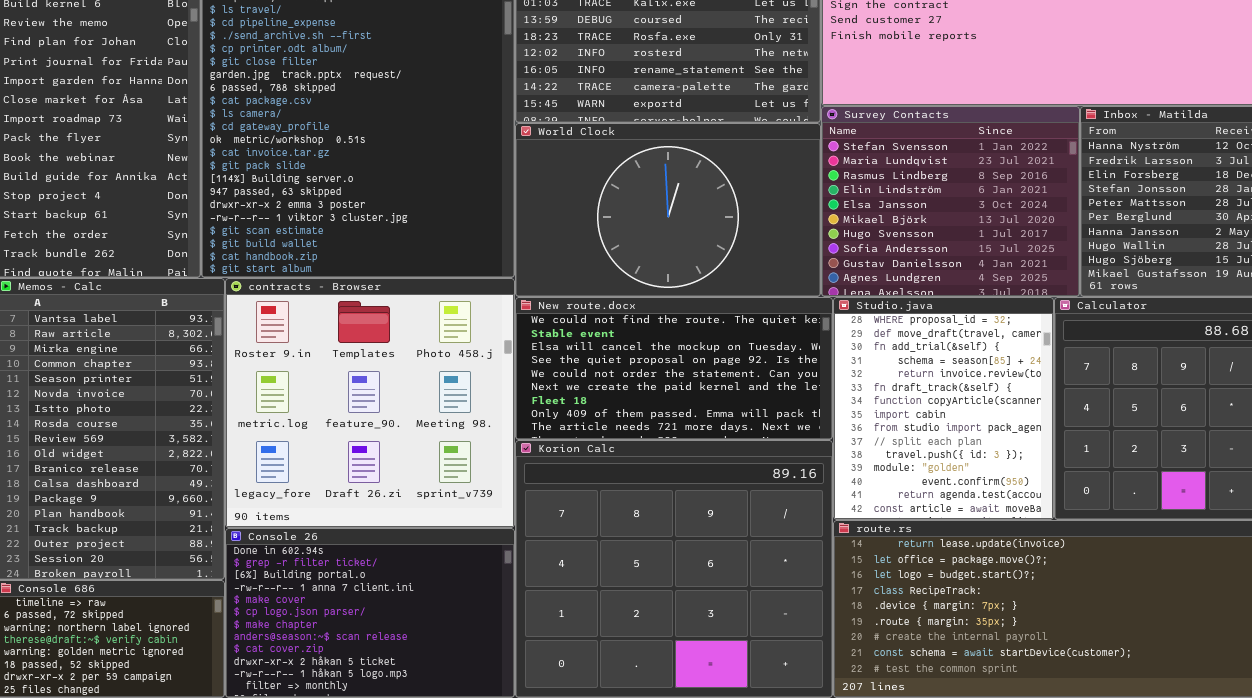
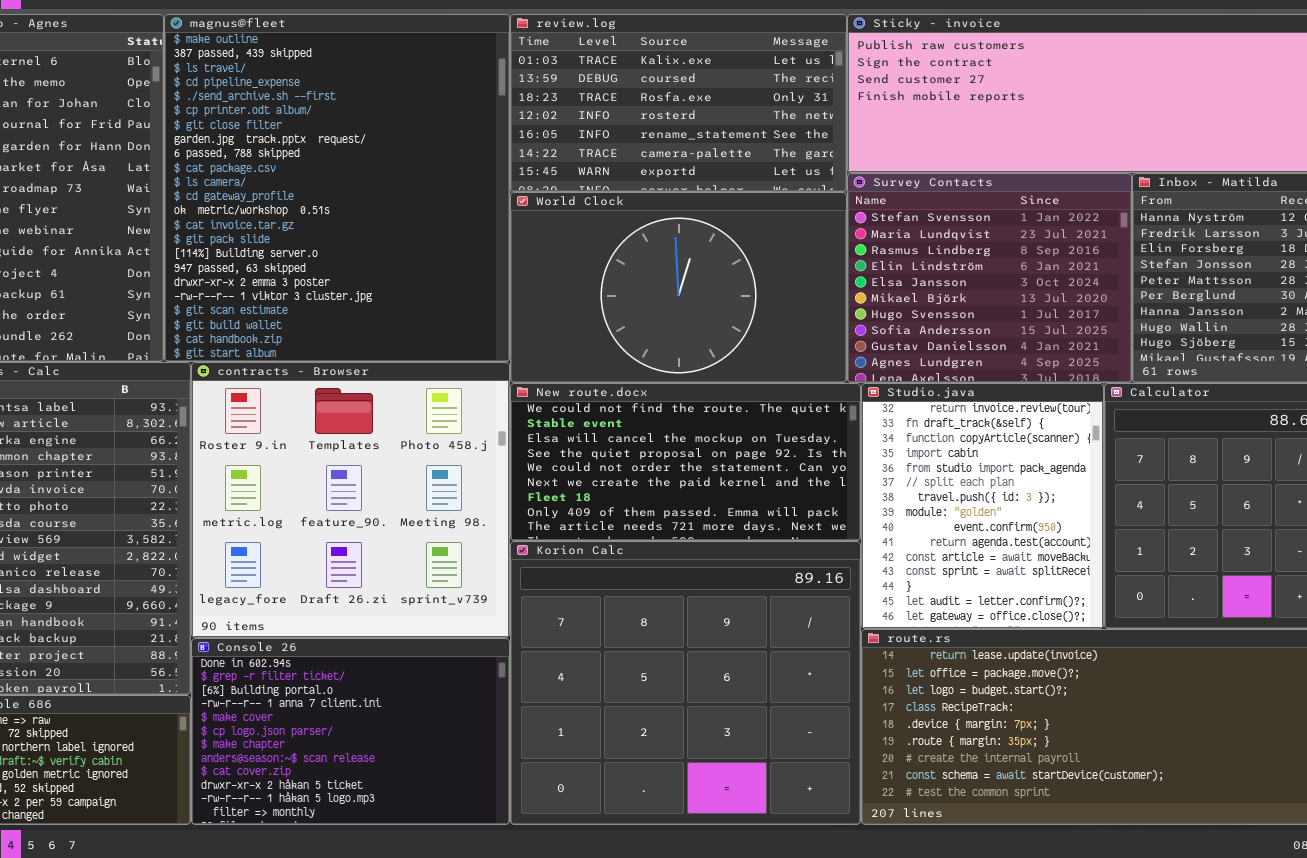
Studio.java: [833,297,1054,520] -> [861,383,1104,629], scrolled down 4 rows

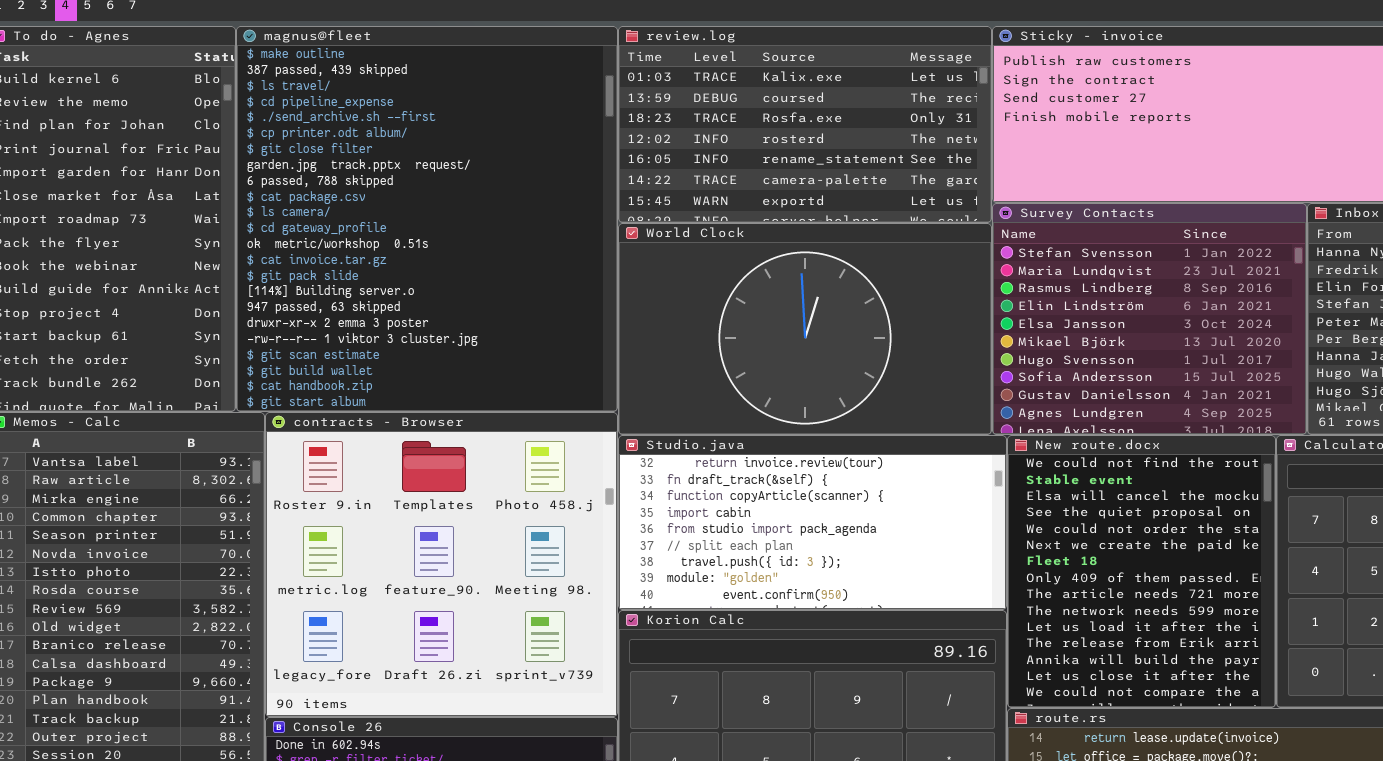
New route.docx: [510,383,861,541] -> [1007,435,1276,708], moved, resized
Studio.java: [861,383,1104,629] -> [618,435,1007,610], moved, resized

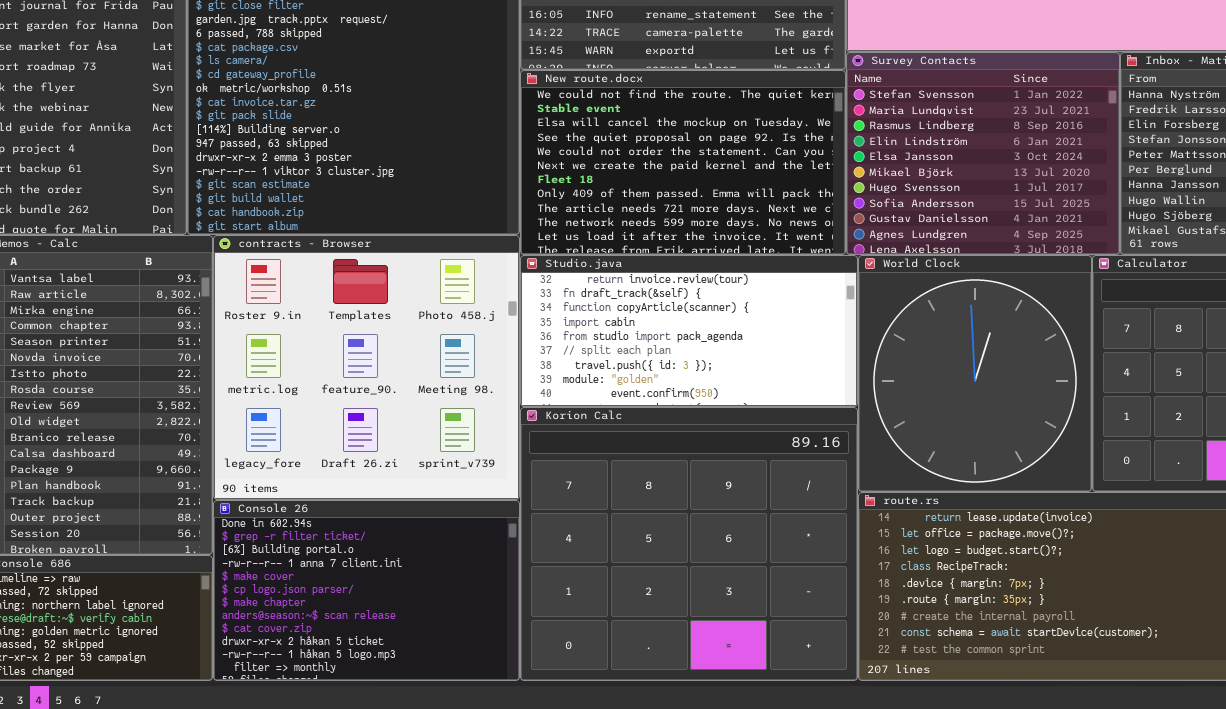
World Clock: [618,223,992,435] -> [858,255,1092,492], moved, resized
New route.docx: [1007,435,1276,708] -> [520,70,846,255], moved, resized

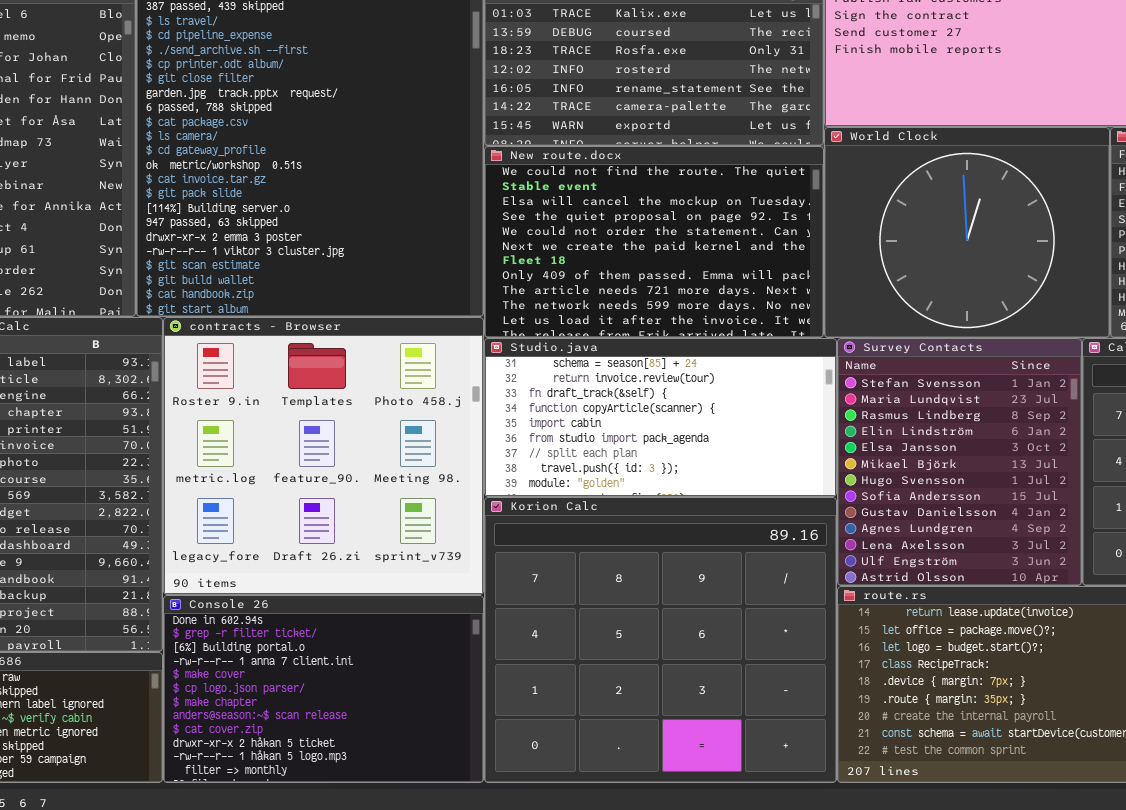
Survey Contacts: [846,52,1120,255] -> [837,338,1082,586], moved, resized
Studio.java: [520,255,858,407] -> [484,338,837,497], scrolled up 1 row
World Clock: [858,255,1092,492] -> [824,127,1110,338], moved, resized

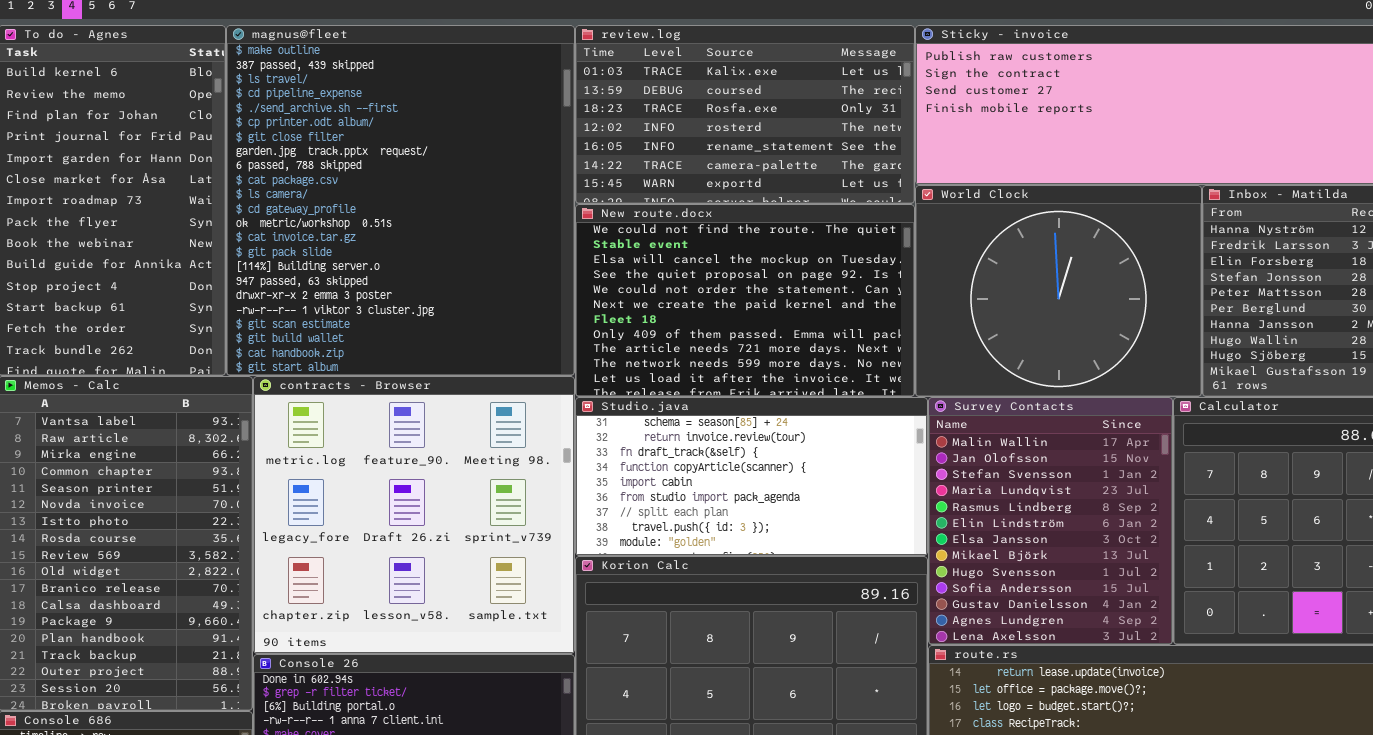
contracts - Browser: [163,317,484,595] -> [253,376,575,654], scrolled down 1 row
Survey Contacts: [837,338,1082,586] -> [928,397,1173,645], scrolled up 2 rows

